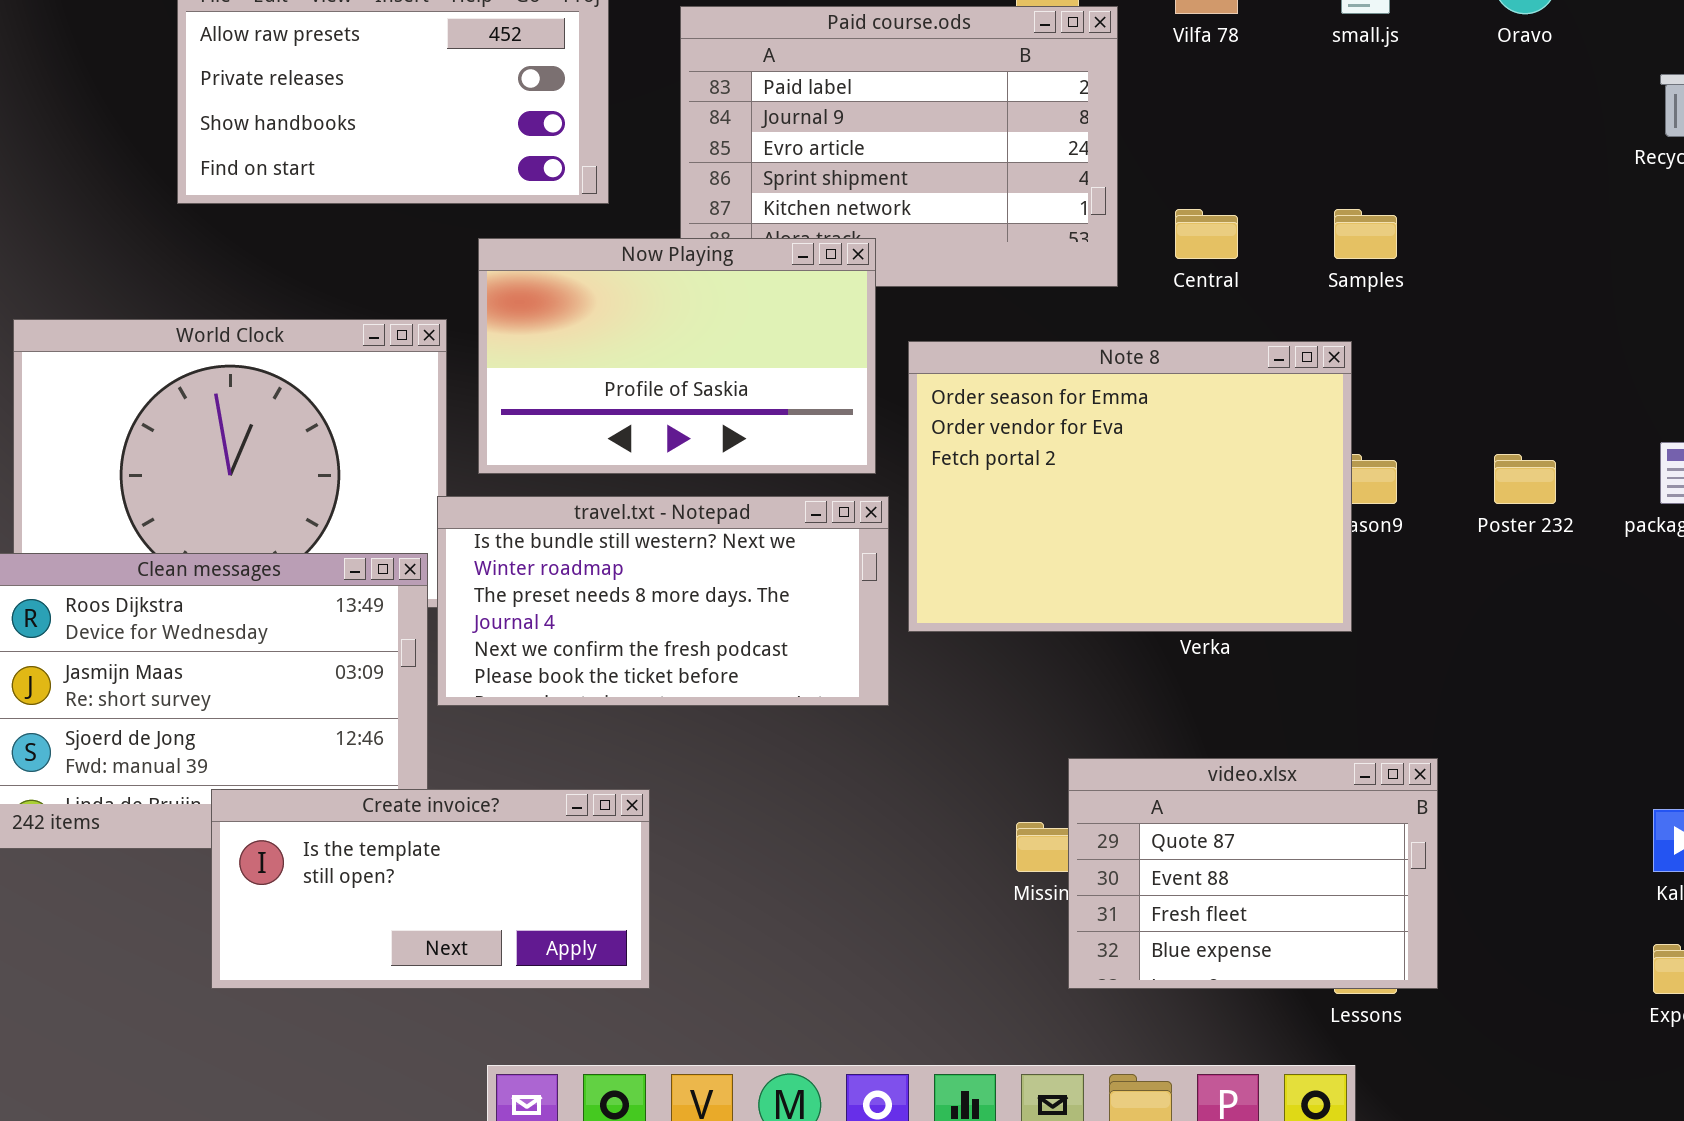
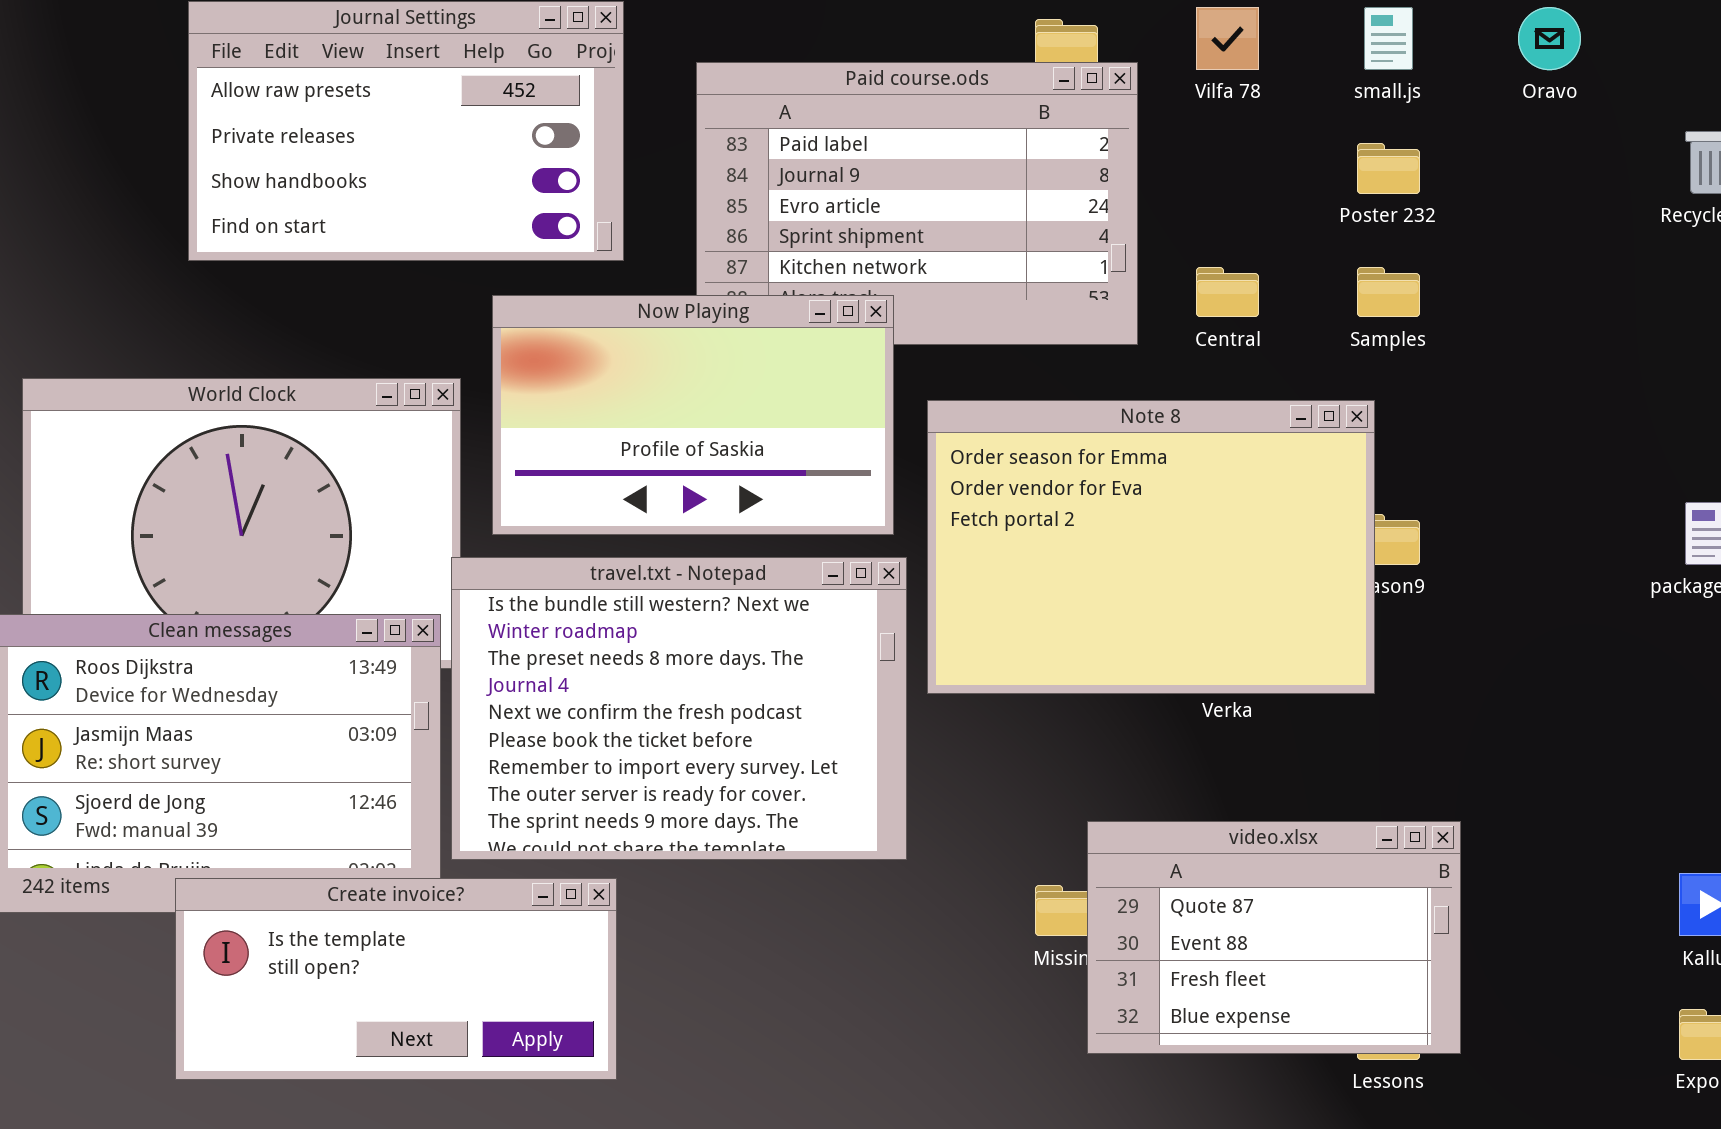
Poster 232: [1494,454,1556,504] -> [1357,143,1420,194], moved
travel.txt - Notepad: [437,496,889,706] -> [451,557,907,860], resized
Create invoice?: [211,789,650,989] -> [175,878,617,1080], moved

